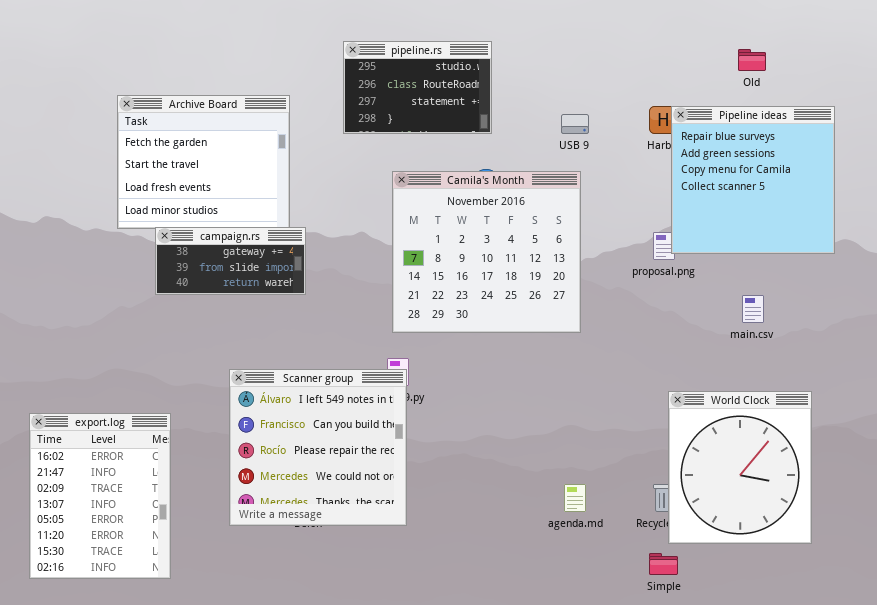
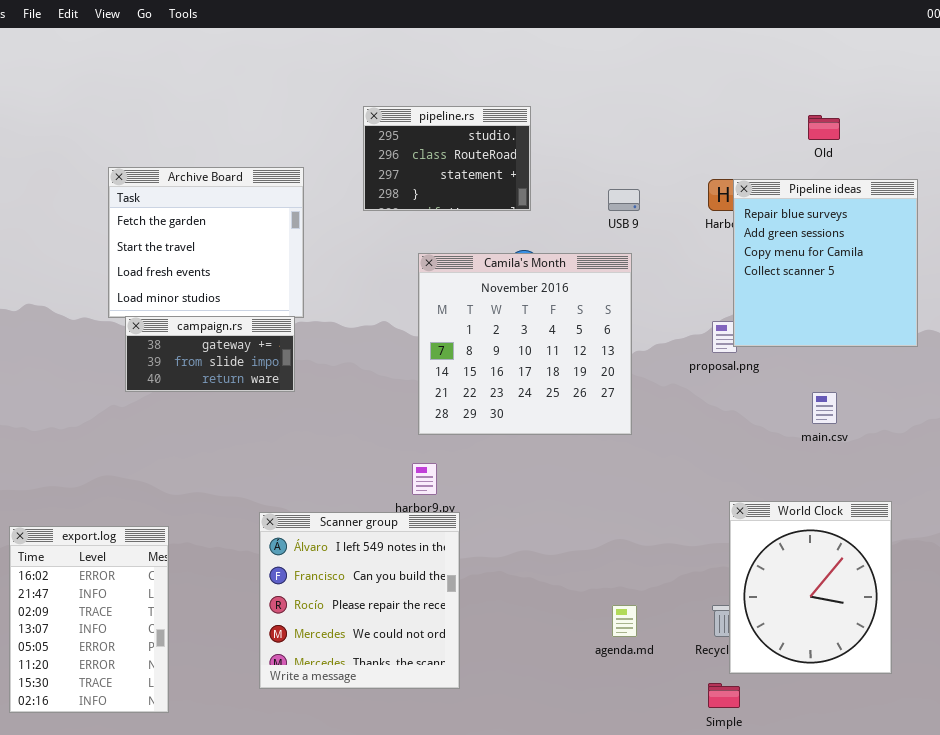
campaign.rs: [155,227,306,295] -> [125,316,295,392], moved
Scanner group: [229,369,407,526] -> [259,512,460,689], moved

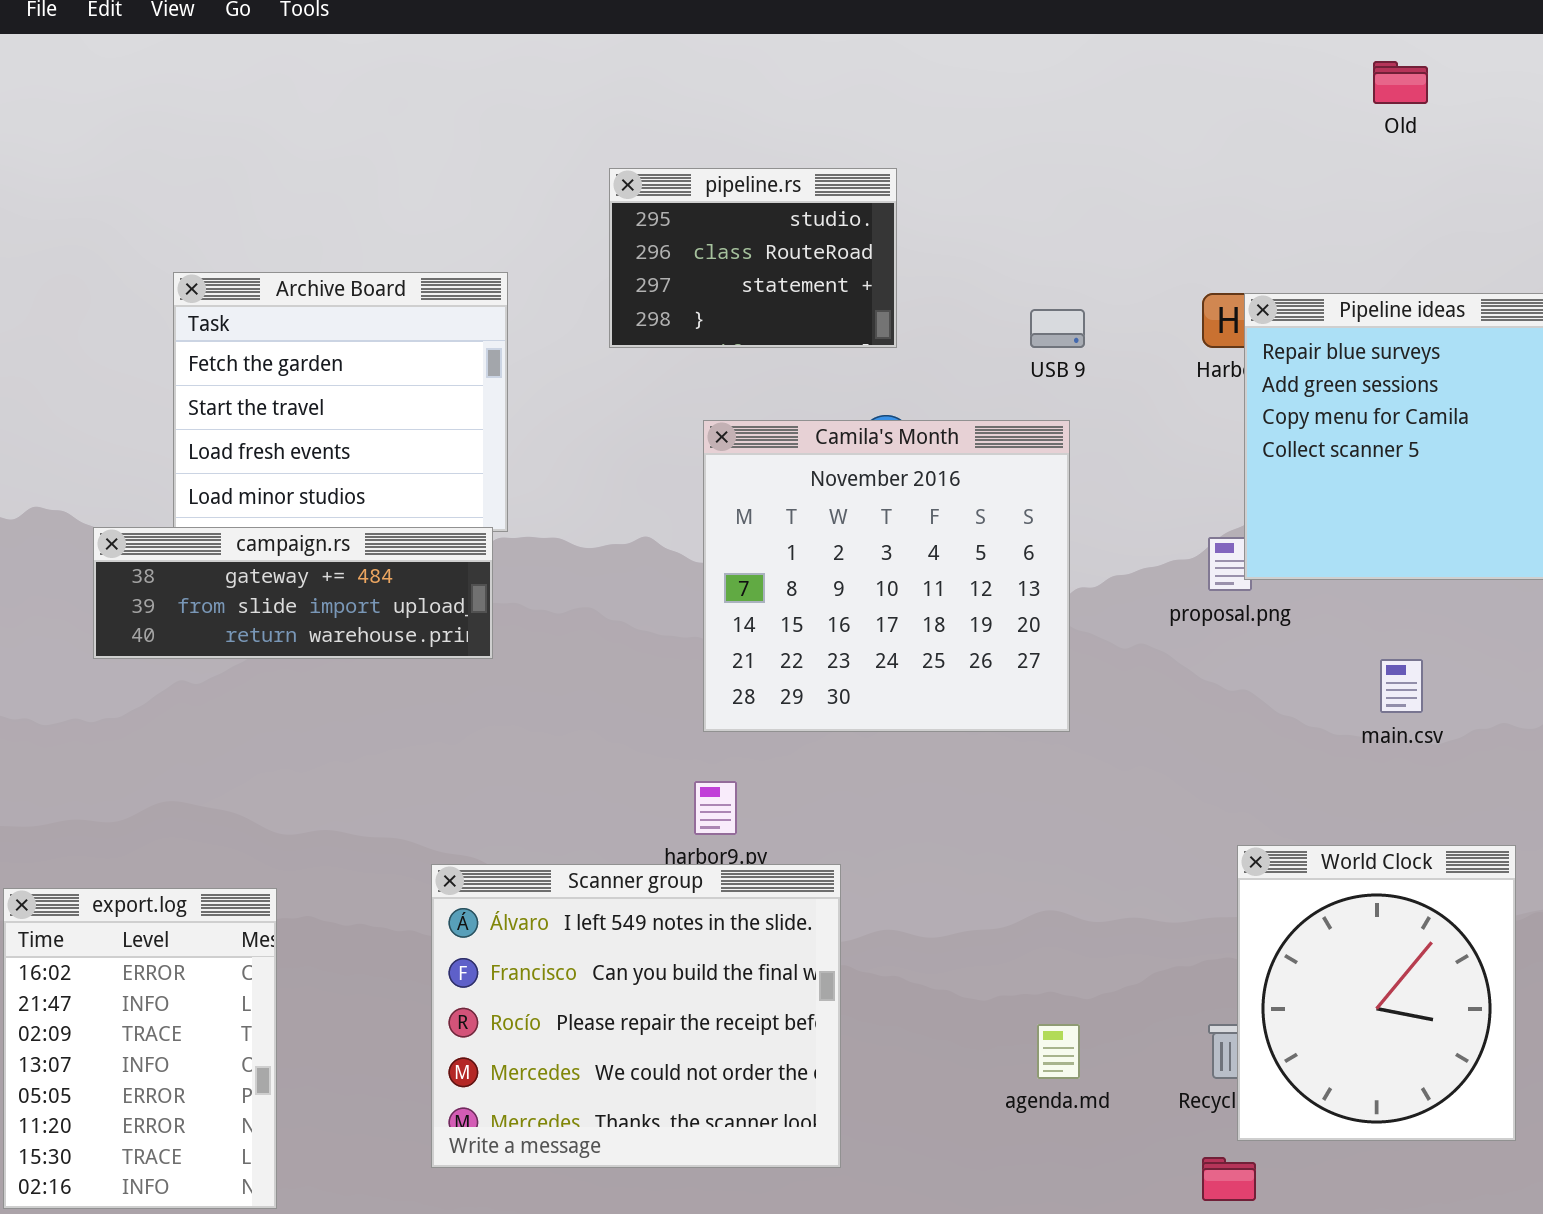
Old: [808,115,840,140] -> [1373,61,1428,104], moved
campaign.rs: [125,316,295,392] -> [93,527,493,659], resized
Scanner group: [259,512,460,689] -> [431,864,841,1168], resized

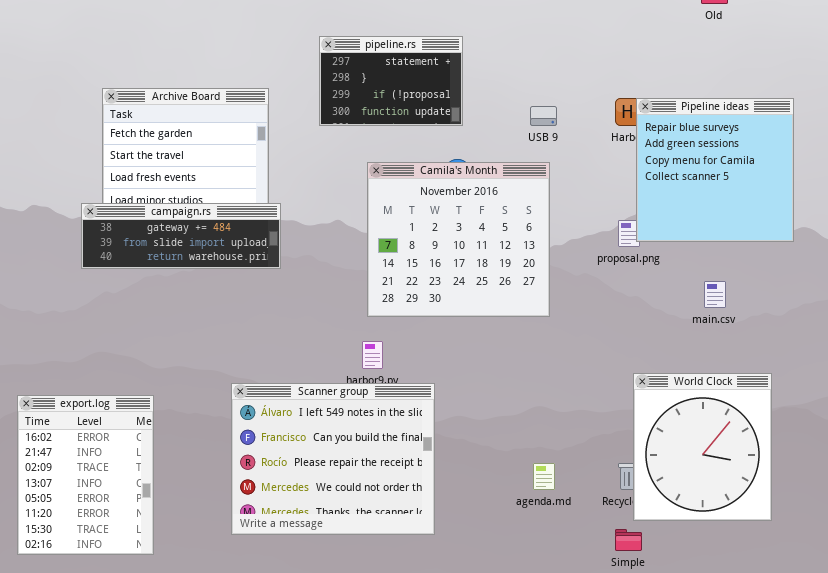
pipeline.rs: [609,168,897,348] -> [319,36,463,126], scrolled down 2 rows
campaign.rs: [93,527,493,659] -> [81,203,281,269], moved

